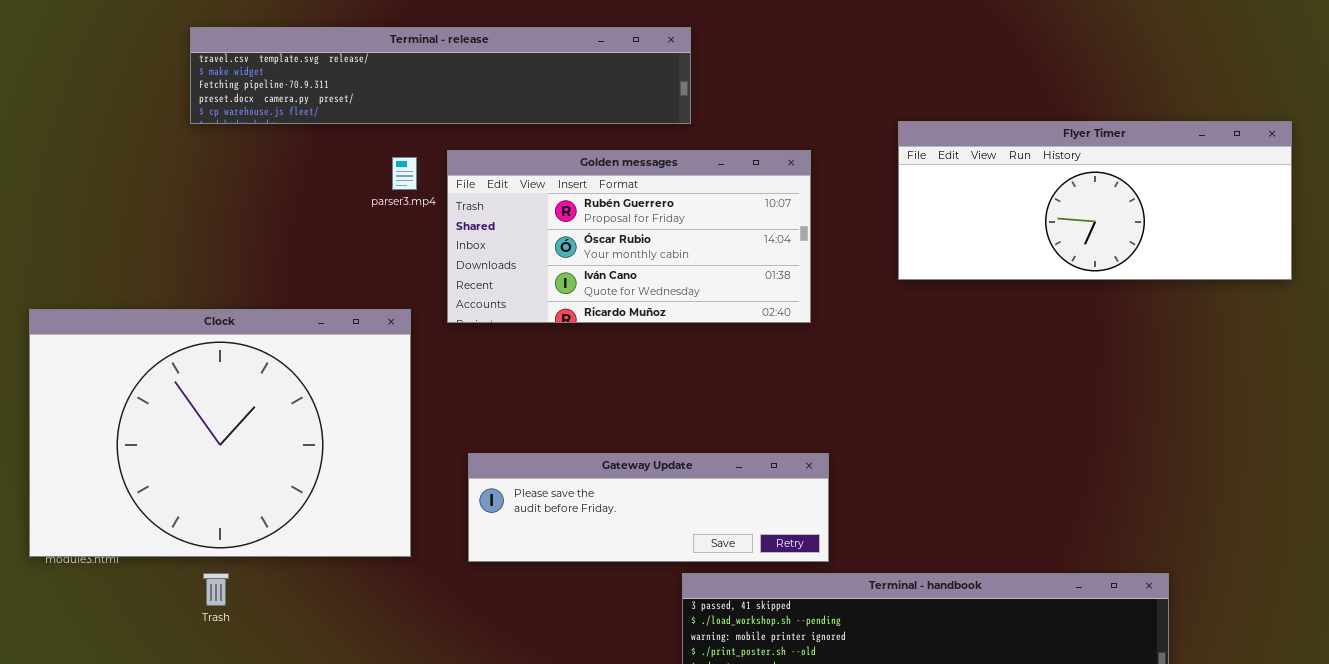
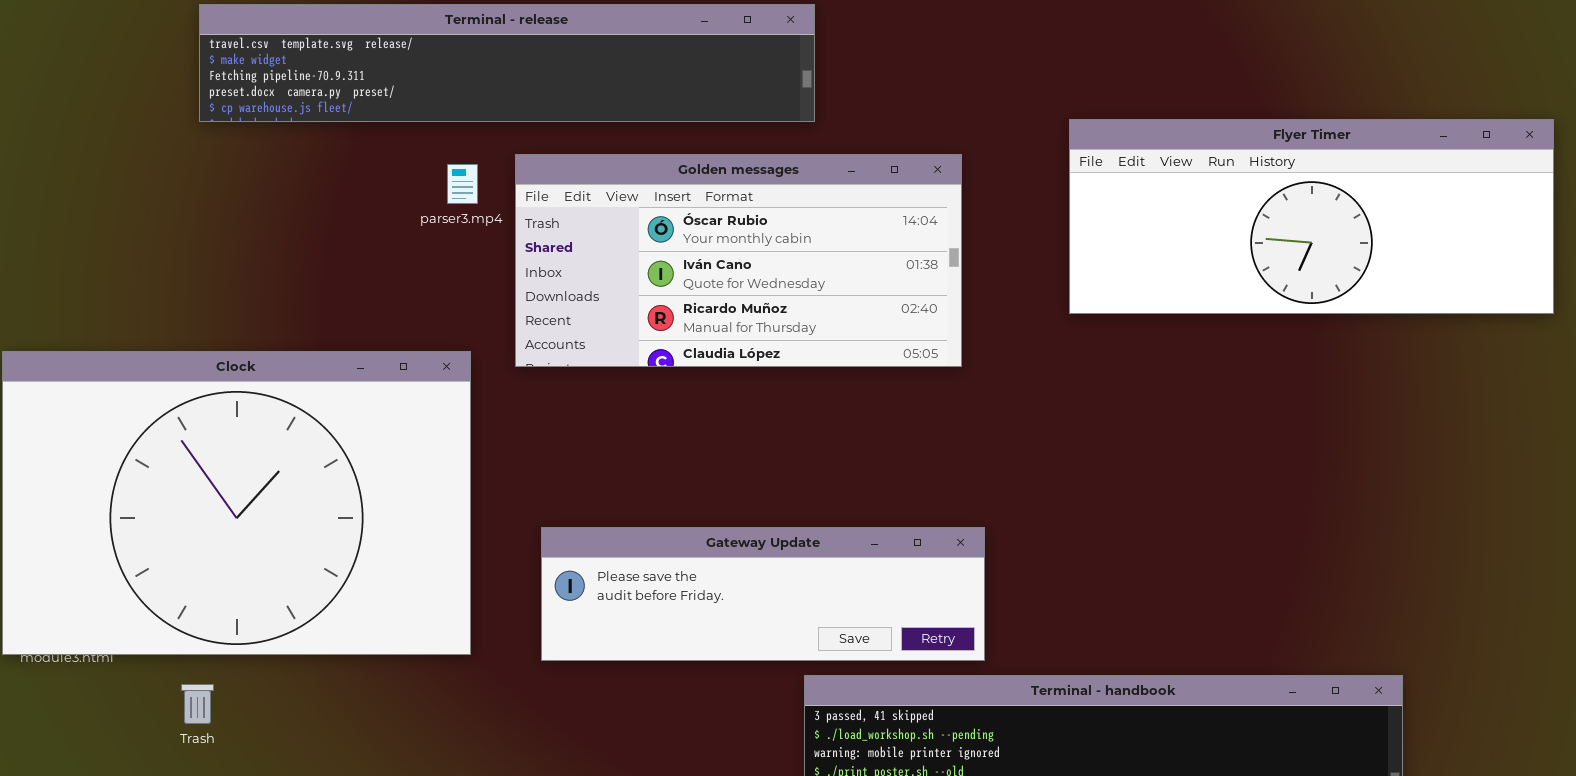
Golden messages: [447,150,811,323] -> [515,154,962,367], scrolled down 1 row
Trash: [203,573,229,606] -> [181,684,214,724], moved

